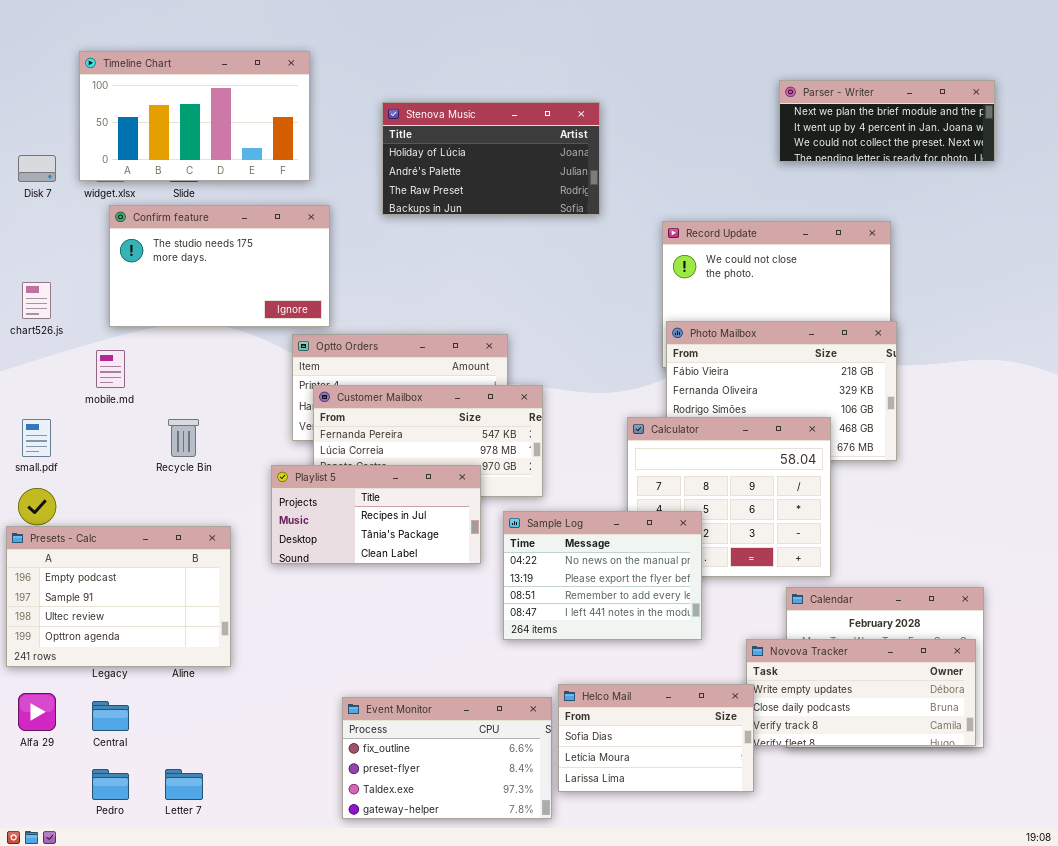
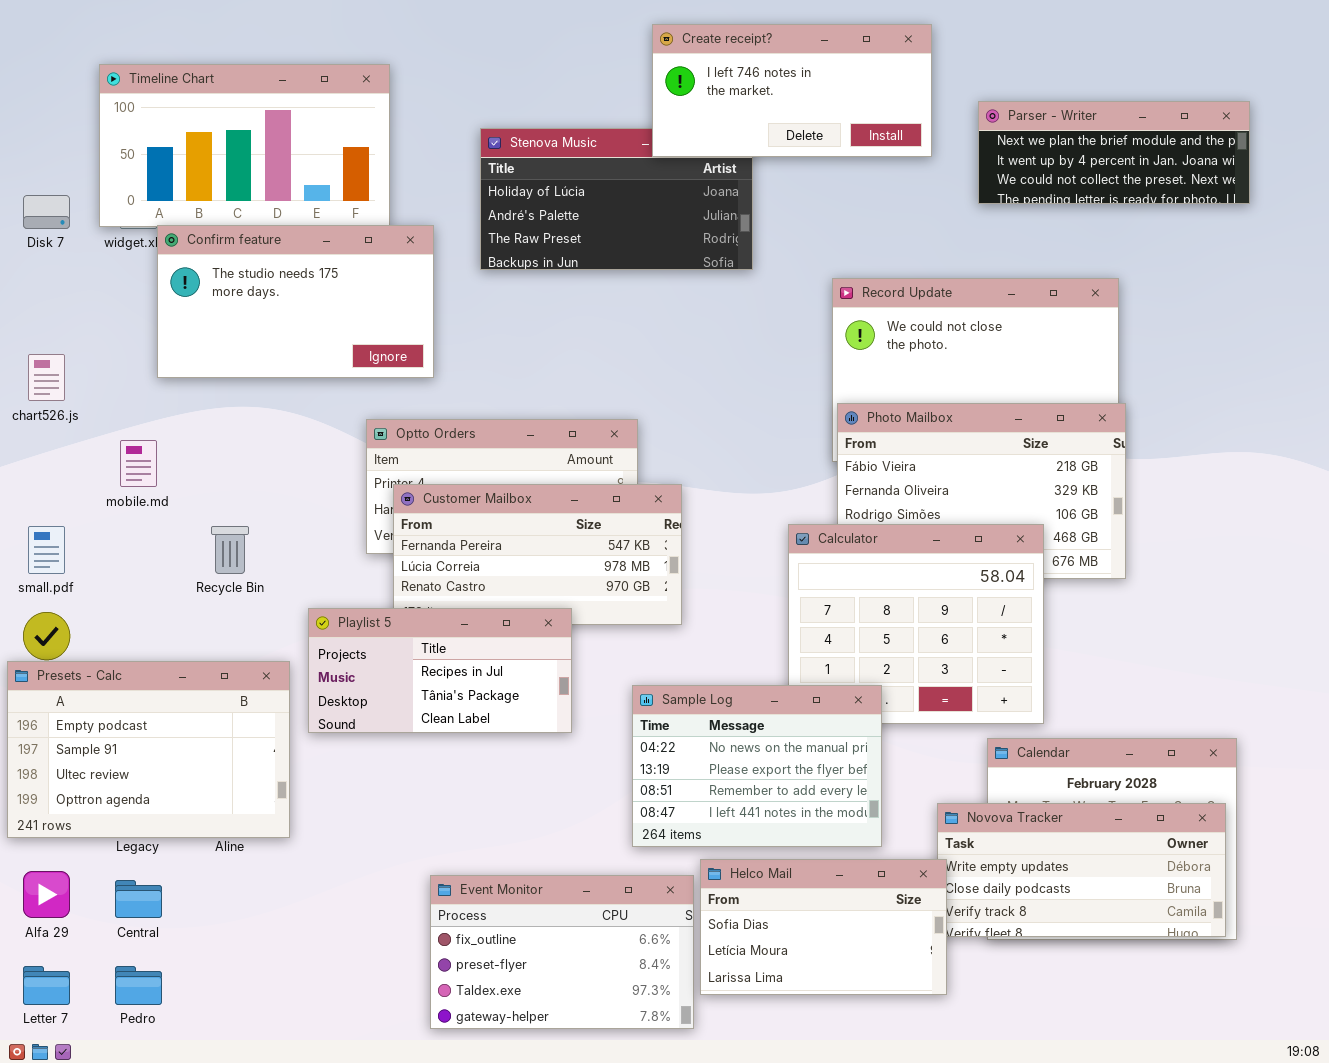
Create receipt?: none -> [652,24,932,157], opened
Confirm feature: [109,205,330,327] -> [157,225,434,378], moved
Playlist 5: [271,465,481,564] -> [308,608,572,733], moved
Sample Log: [503,511,702,640] -> [632,685,882,847], moved
Letter 7: [165,769,203,800] -> [23,966,70,1005], moved

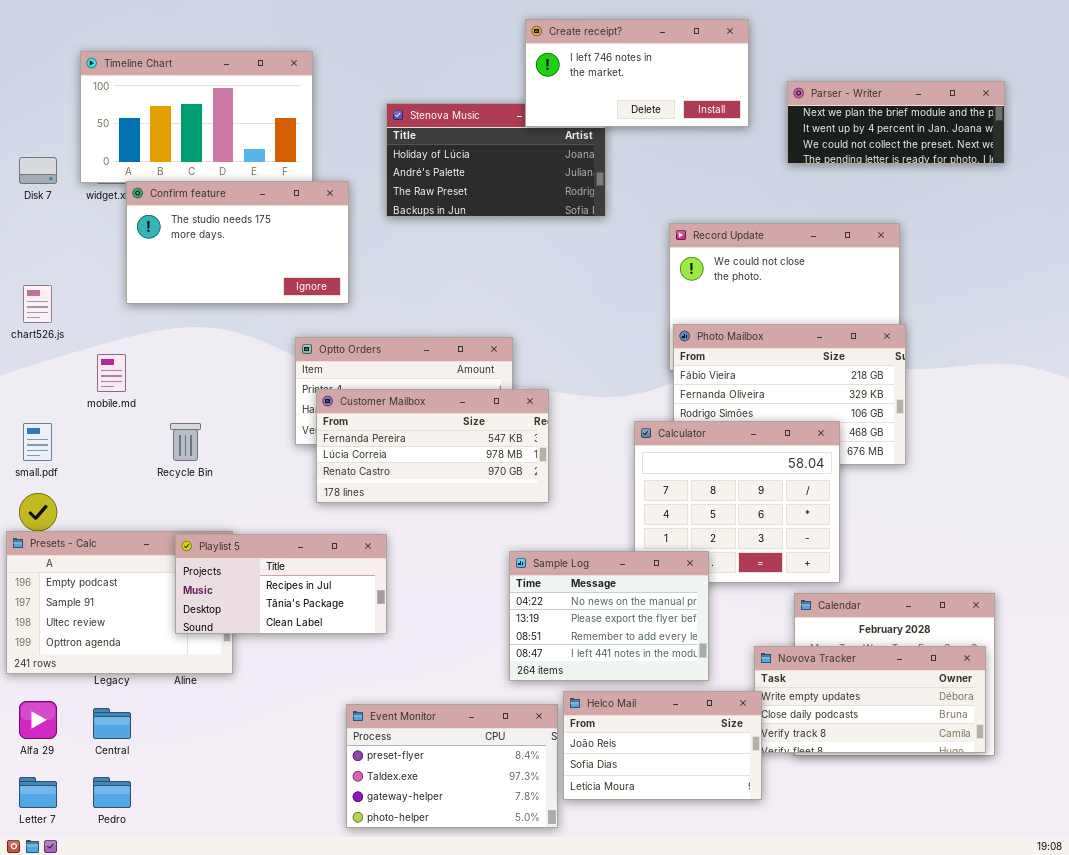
Playlist 5: [308,608,572,733] -> [175,534,387,634], moved
Helco Mail: [700,859,947,995] -> [563,691,762,800], scrolled up 1 row
Event Monitor: [430,875,694,1029] -> [346,704,558,828], scrolled down 1 row

